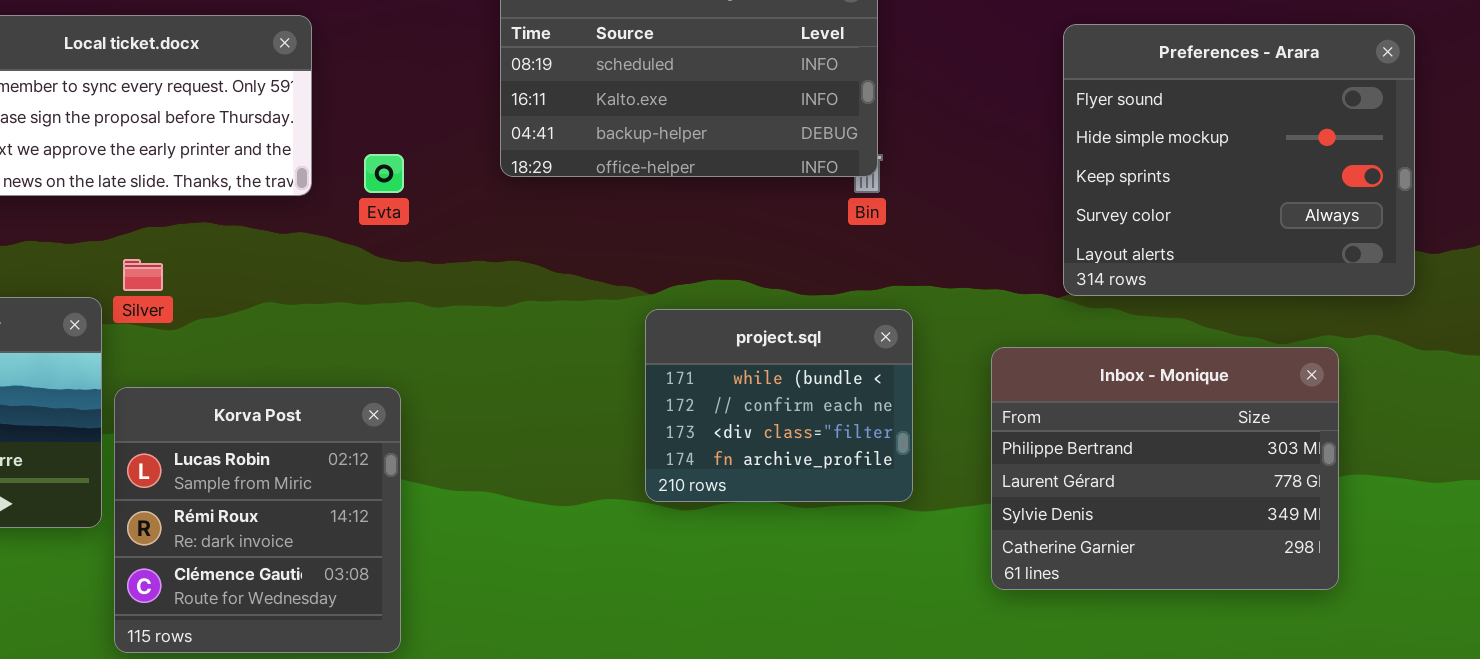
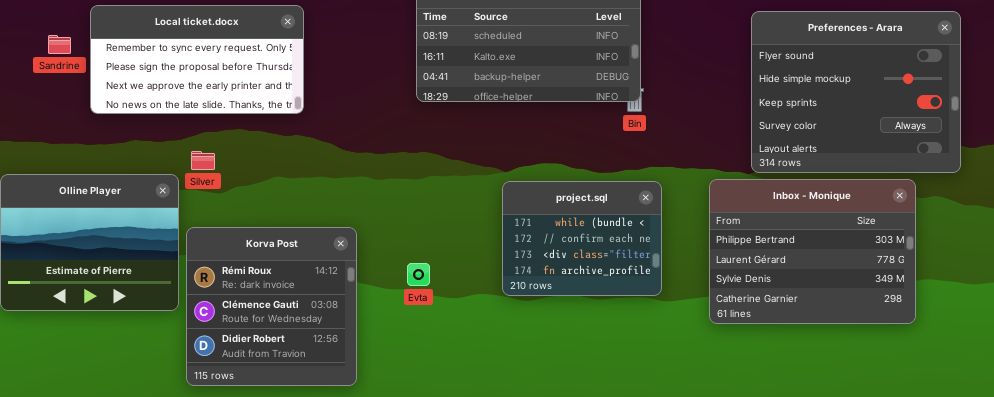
Evta: [364,154,404,193] -> [407,263,430,286], moved
Inbox - Monique: [991,347,1339,590] -> [709,179,916,324], moved
Korva Post: [114,387,401,653] -> [186,227,357,386], scrolled down 1 row

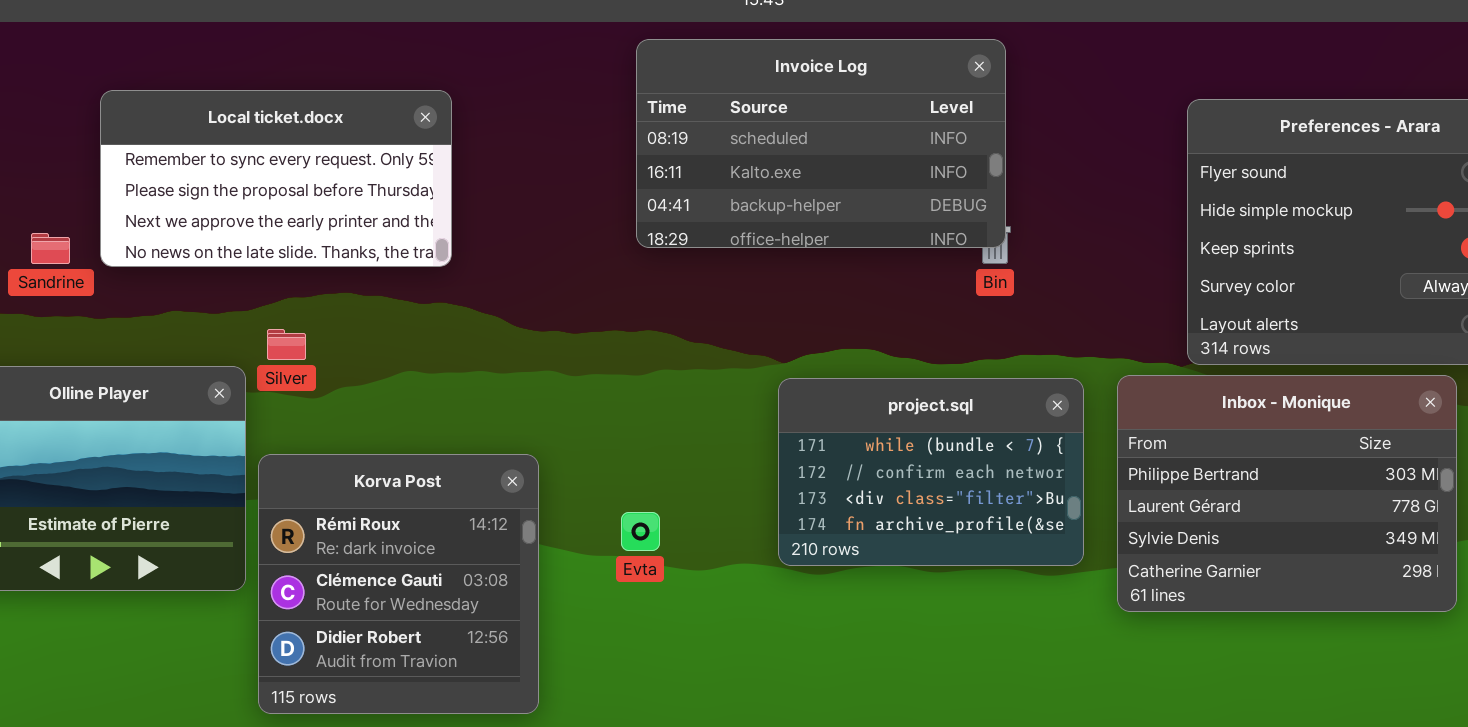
Sandrine: [48,35,71,54] -> [31,233,70,264], moved
project.sql: [502,181,662,296] -> [778,378,1084,566], resized

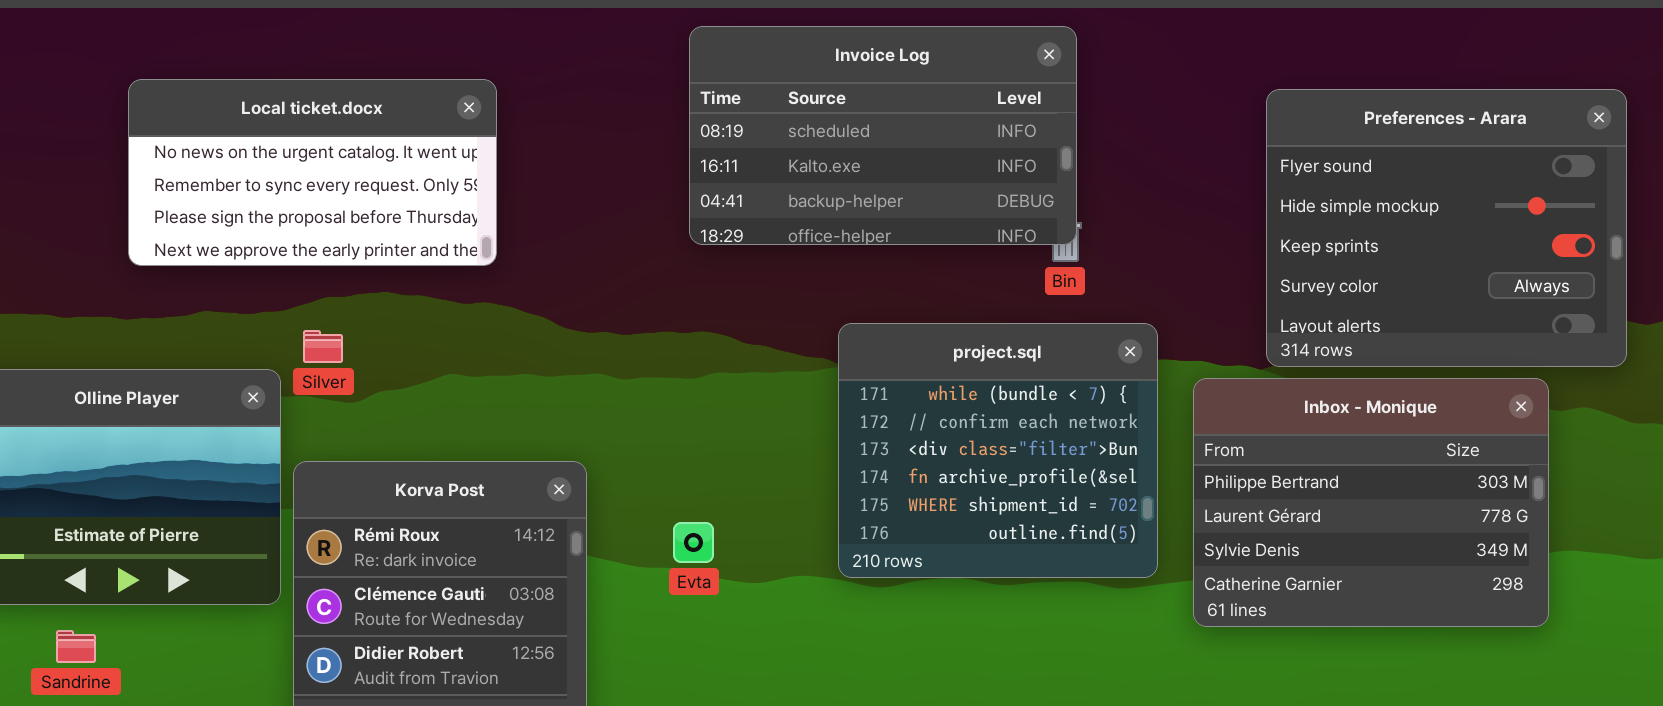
Local ticket.docx: [100,90,452,267] -> [128,79,497,266], scrolled up 1 row
Sandrine: [31,233,70,264] -> [56,630,96,663], moved
project.sql: [778,378,1084,566] -> [838,323,1158,578], resized

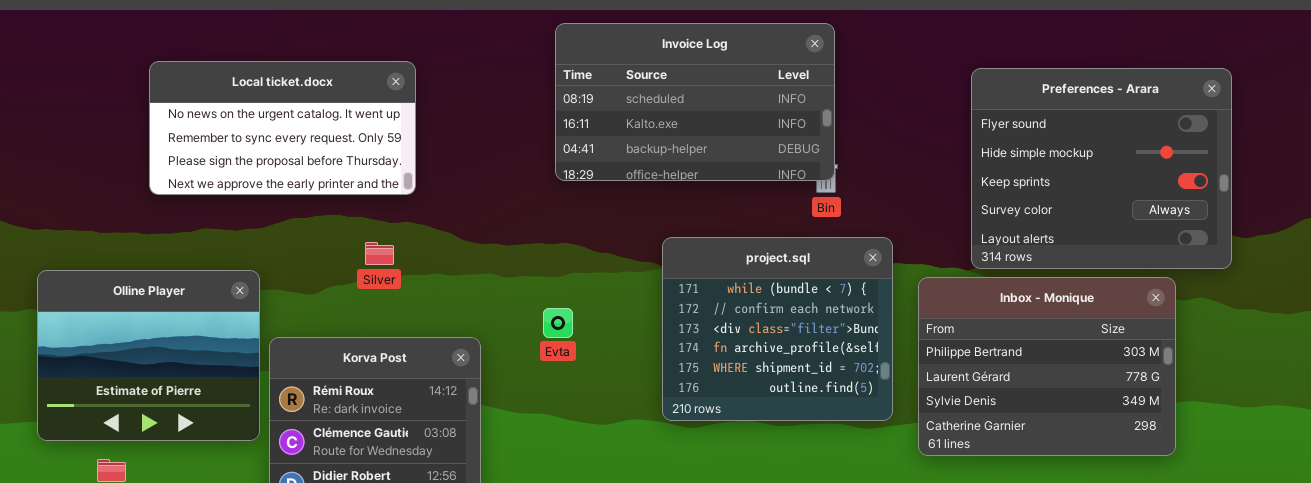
Silver: [303,330,343,363] -> [365,242,394,265], moved
Evta: [673,522,714,563] -> [543,308,573,338], moved

